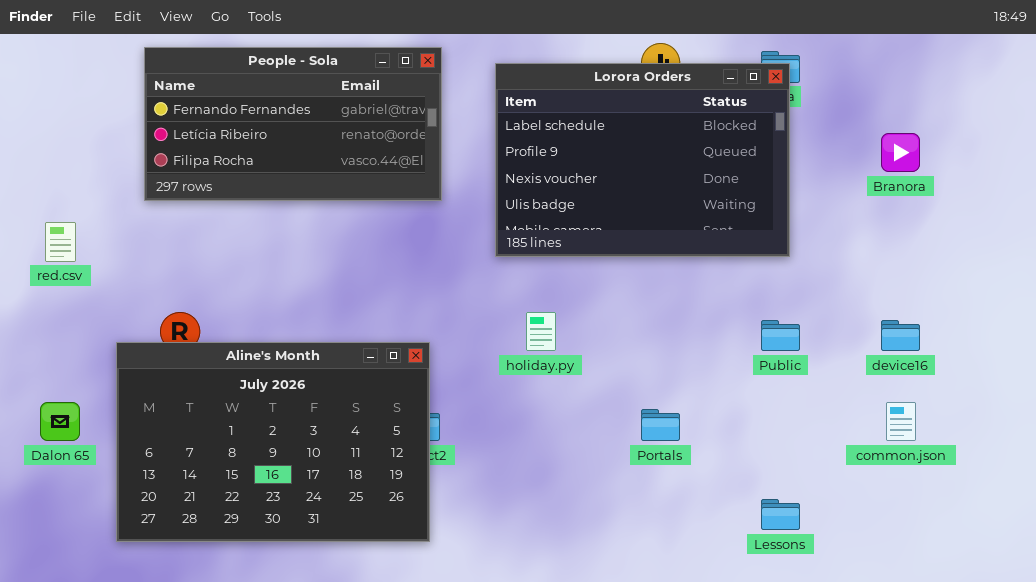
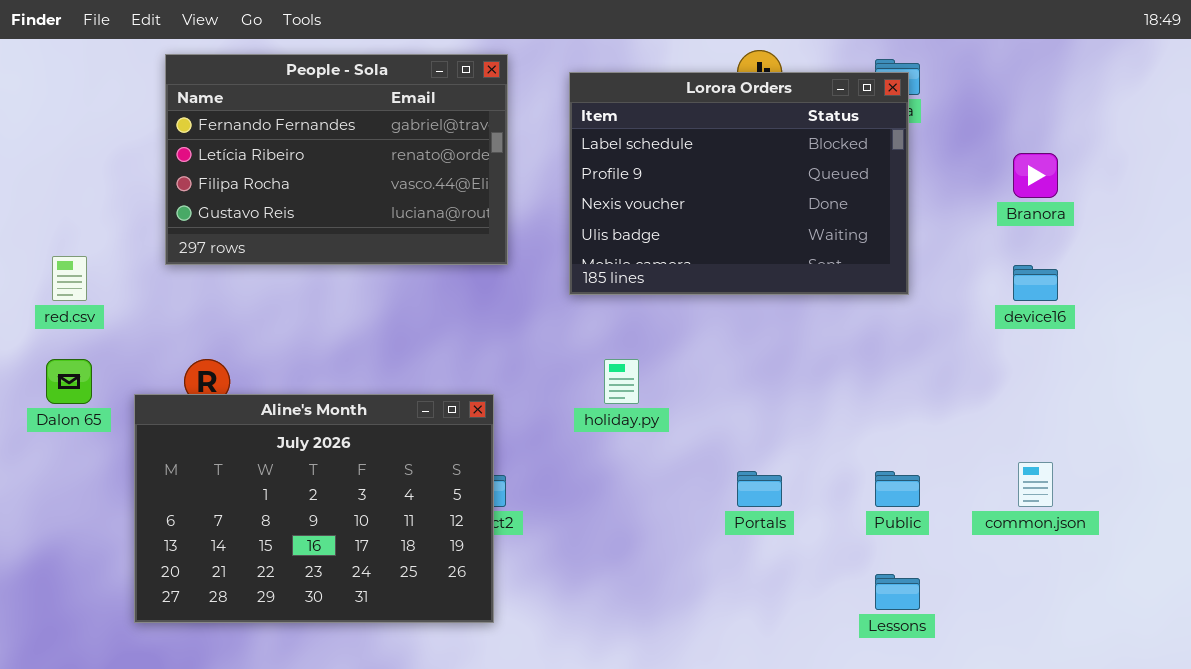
People - Sola: [144,47,442,201] -> [165,54,508,265], resized
Public: [761,320,800,351] -> [875,471,920,507], moved
device16: [881,320,920,351] -> [1013,265,1058,301], moved
Dalon 65: [40,402,80,441] -> [46,359,92,404], moved

